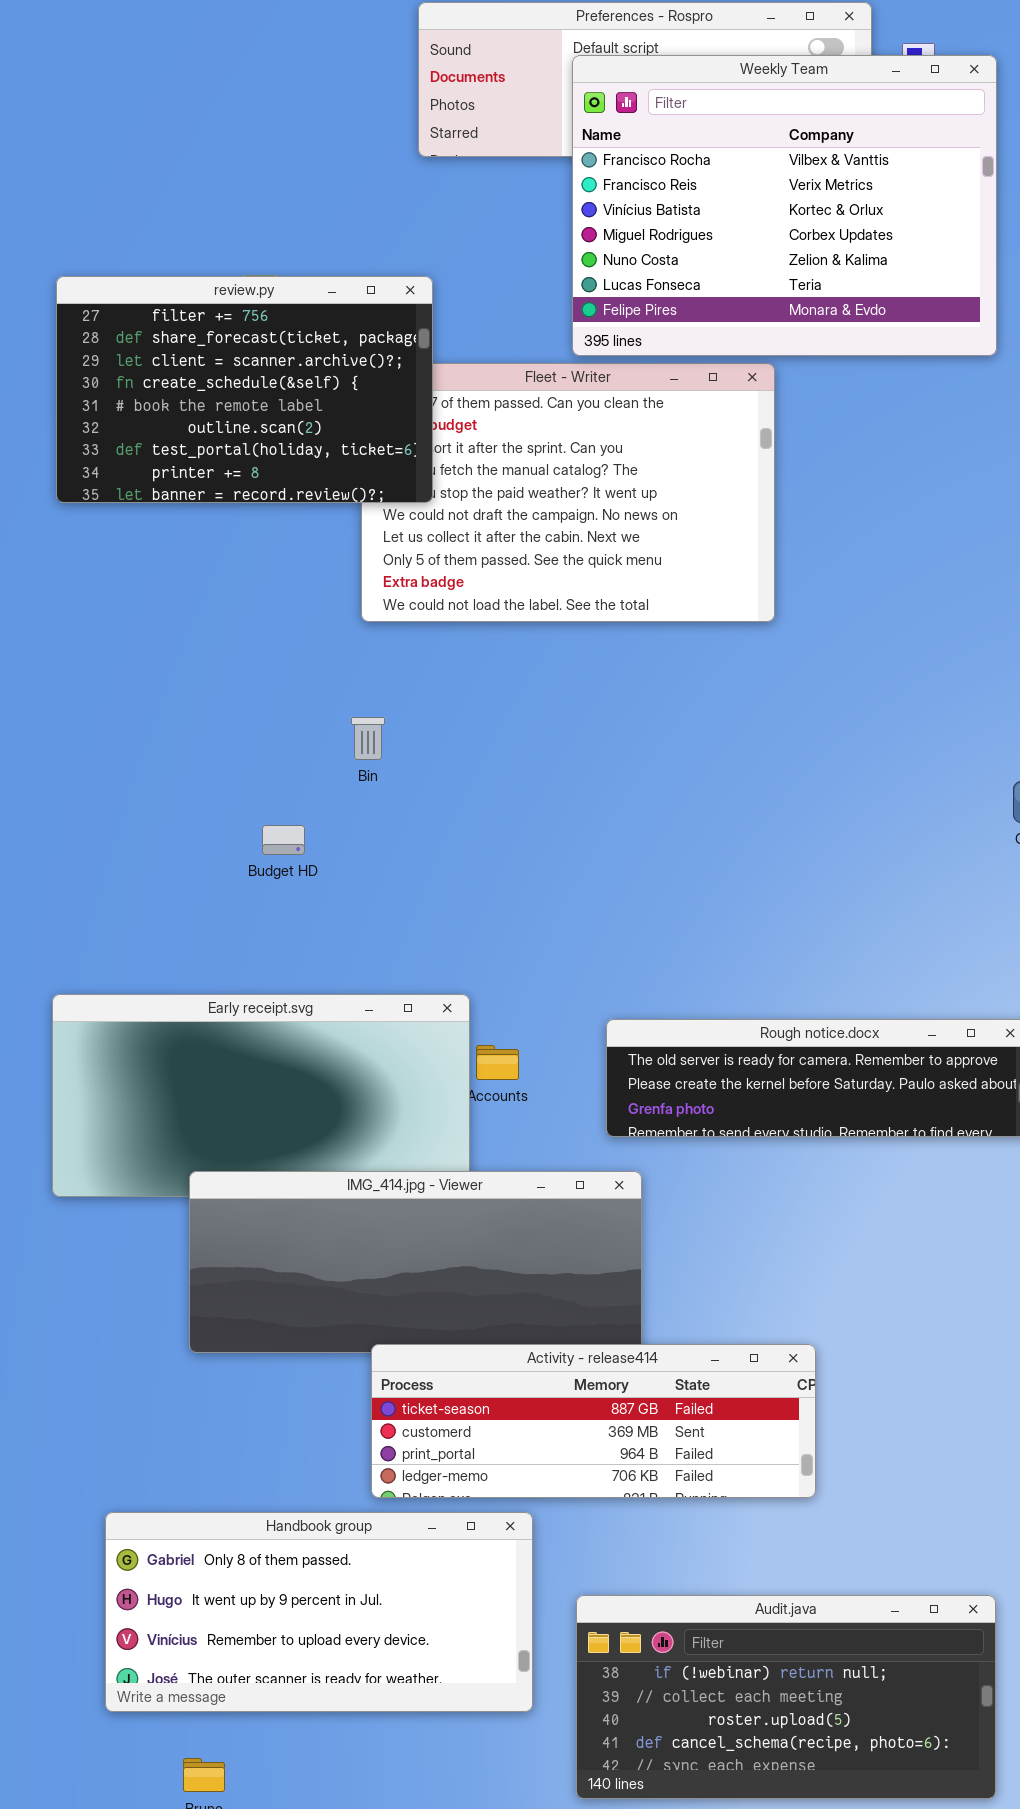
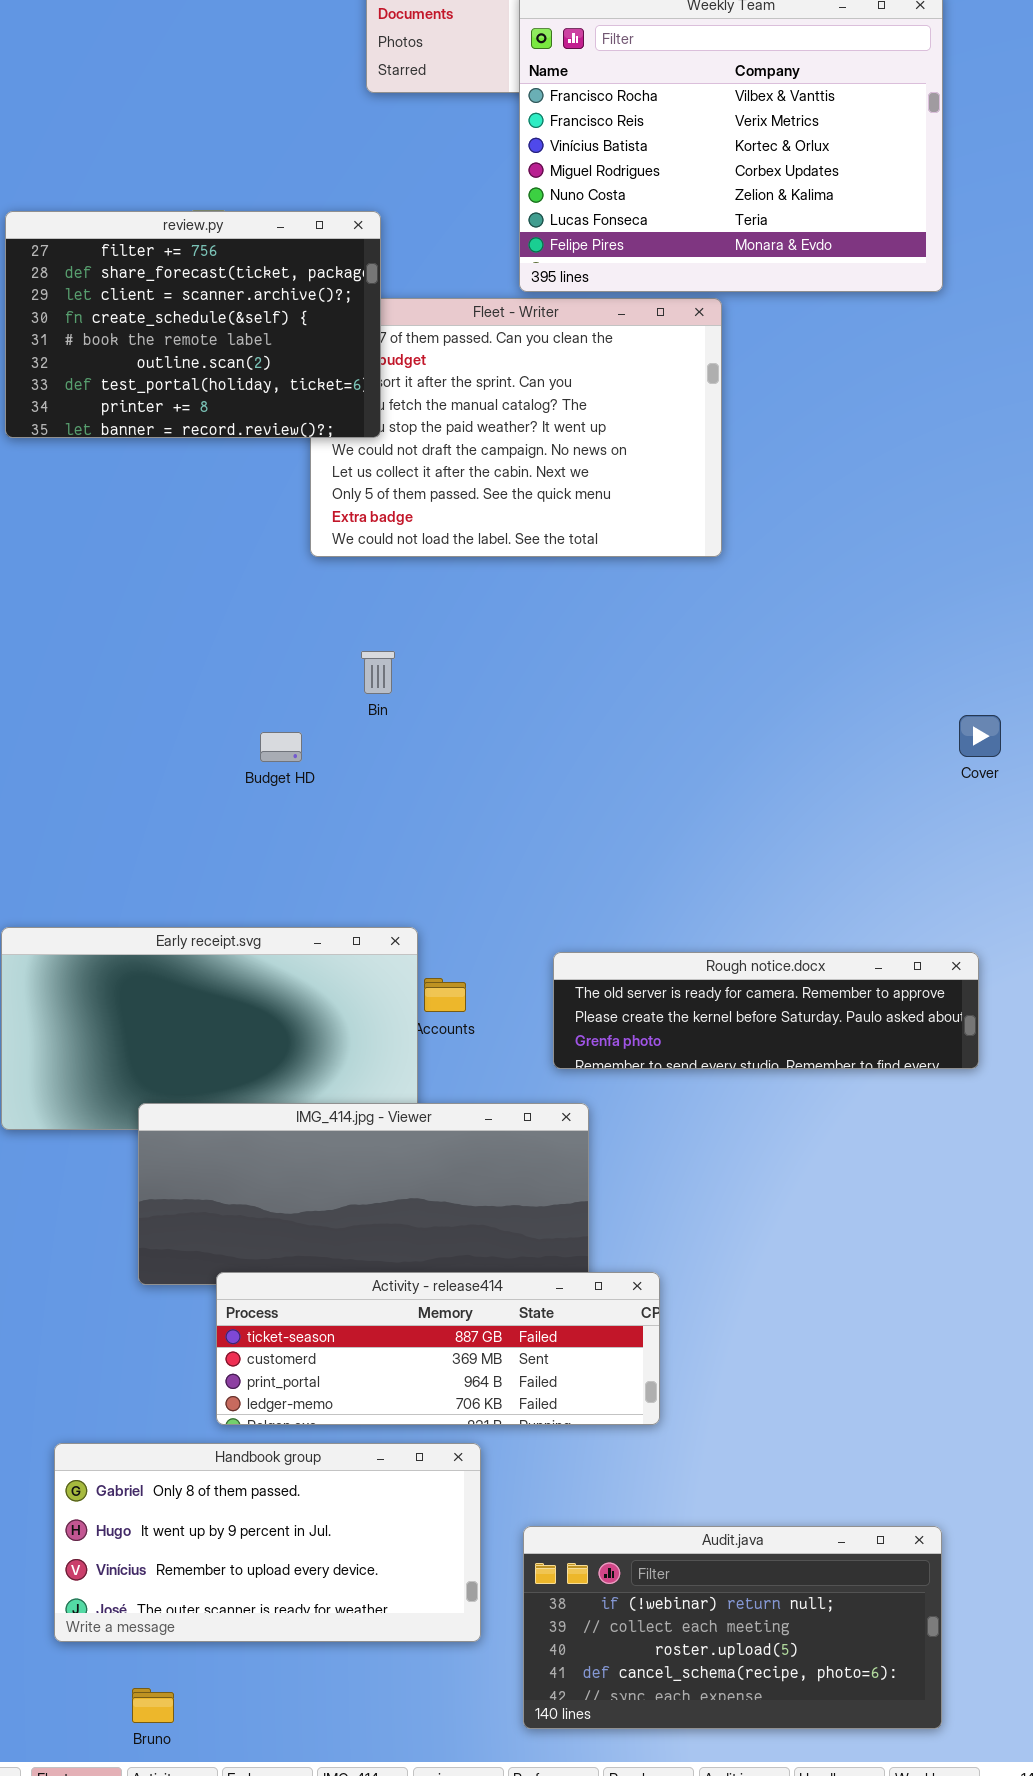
Bin: [351,717,385,760] -> [361,651,395,694], moved
Budget HD: [262,825,305,855] -> [260,732,302,762], moved
Activity - release414: [371,1344,816,1498] -> [216,1272,660,1425], moved

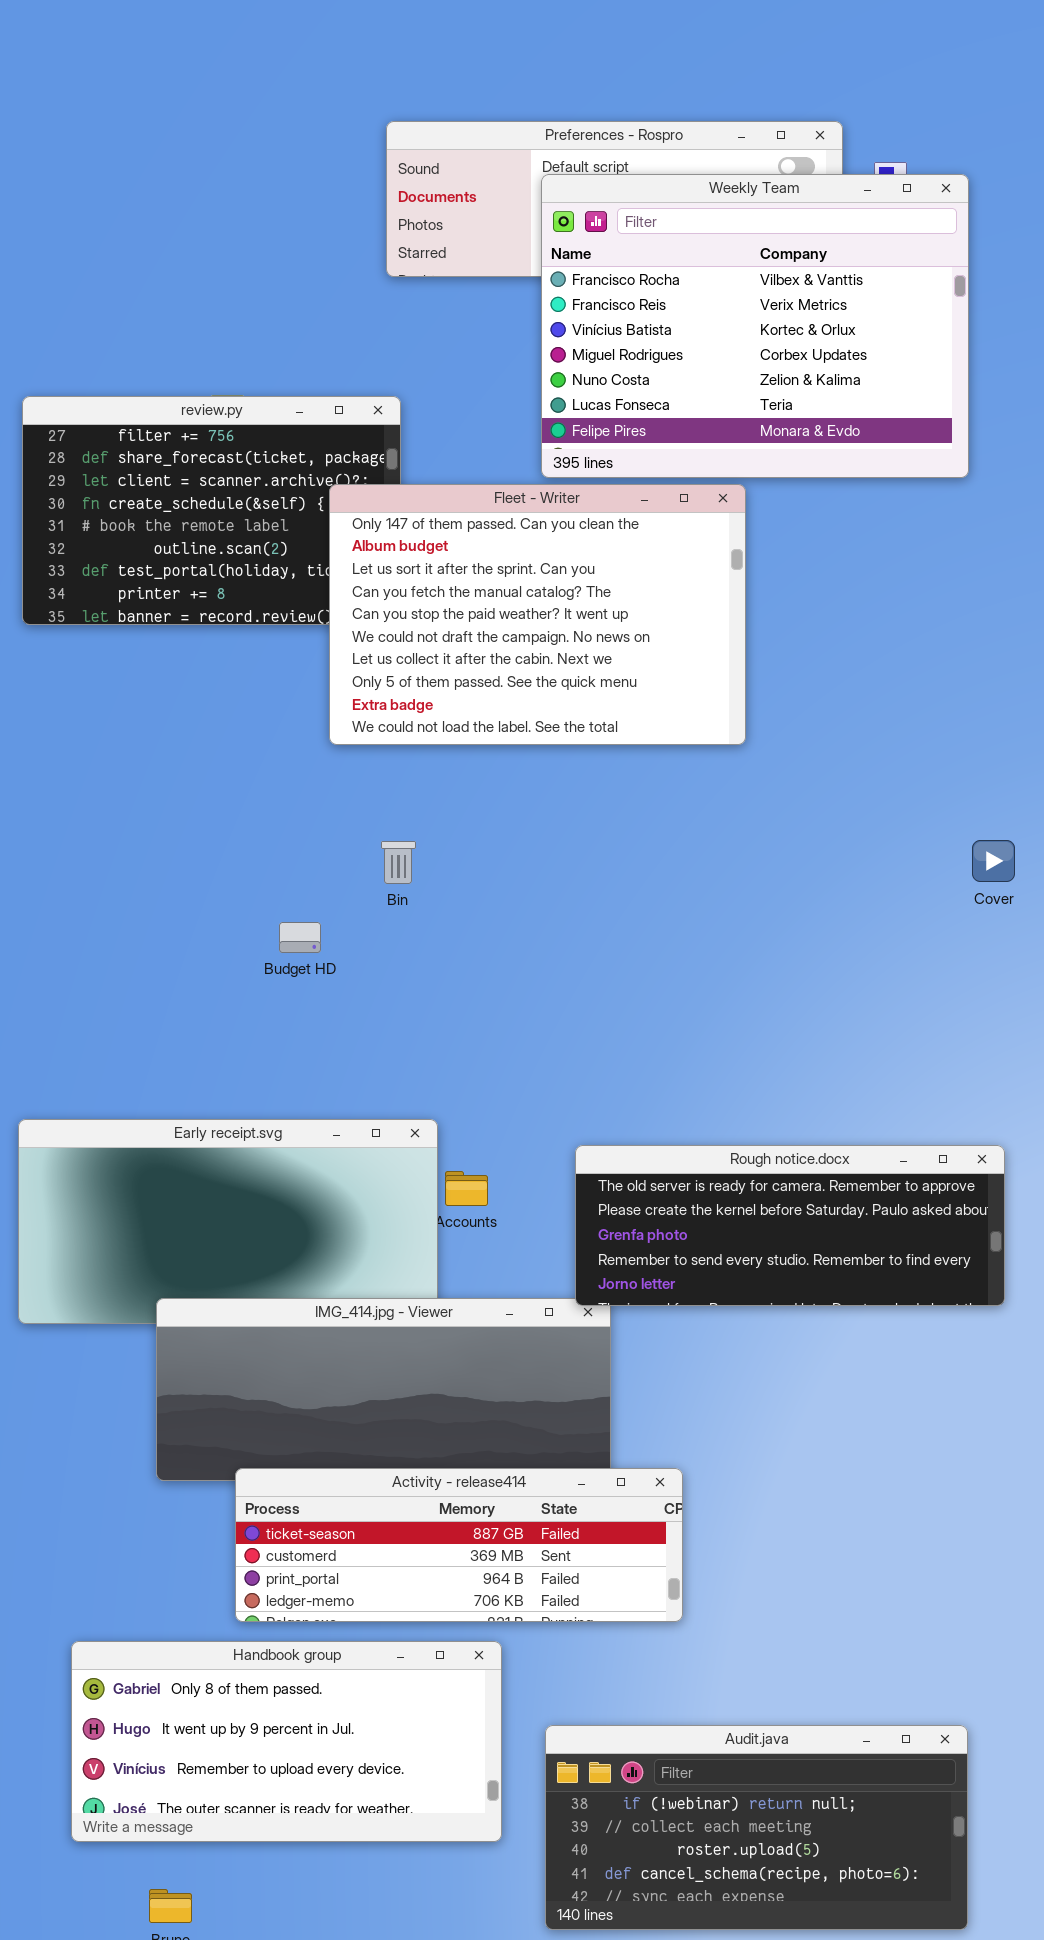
Fleet - Writer: [310,298,722,557] -> [329,484,746,745], raised
Cover: [959,715,1001,757] -> [972,840,1015,882], moved
Rough notice.docx: [553,952,979,1069] -> [575,1145,1005,1306], resized

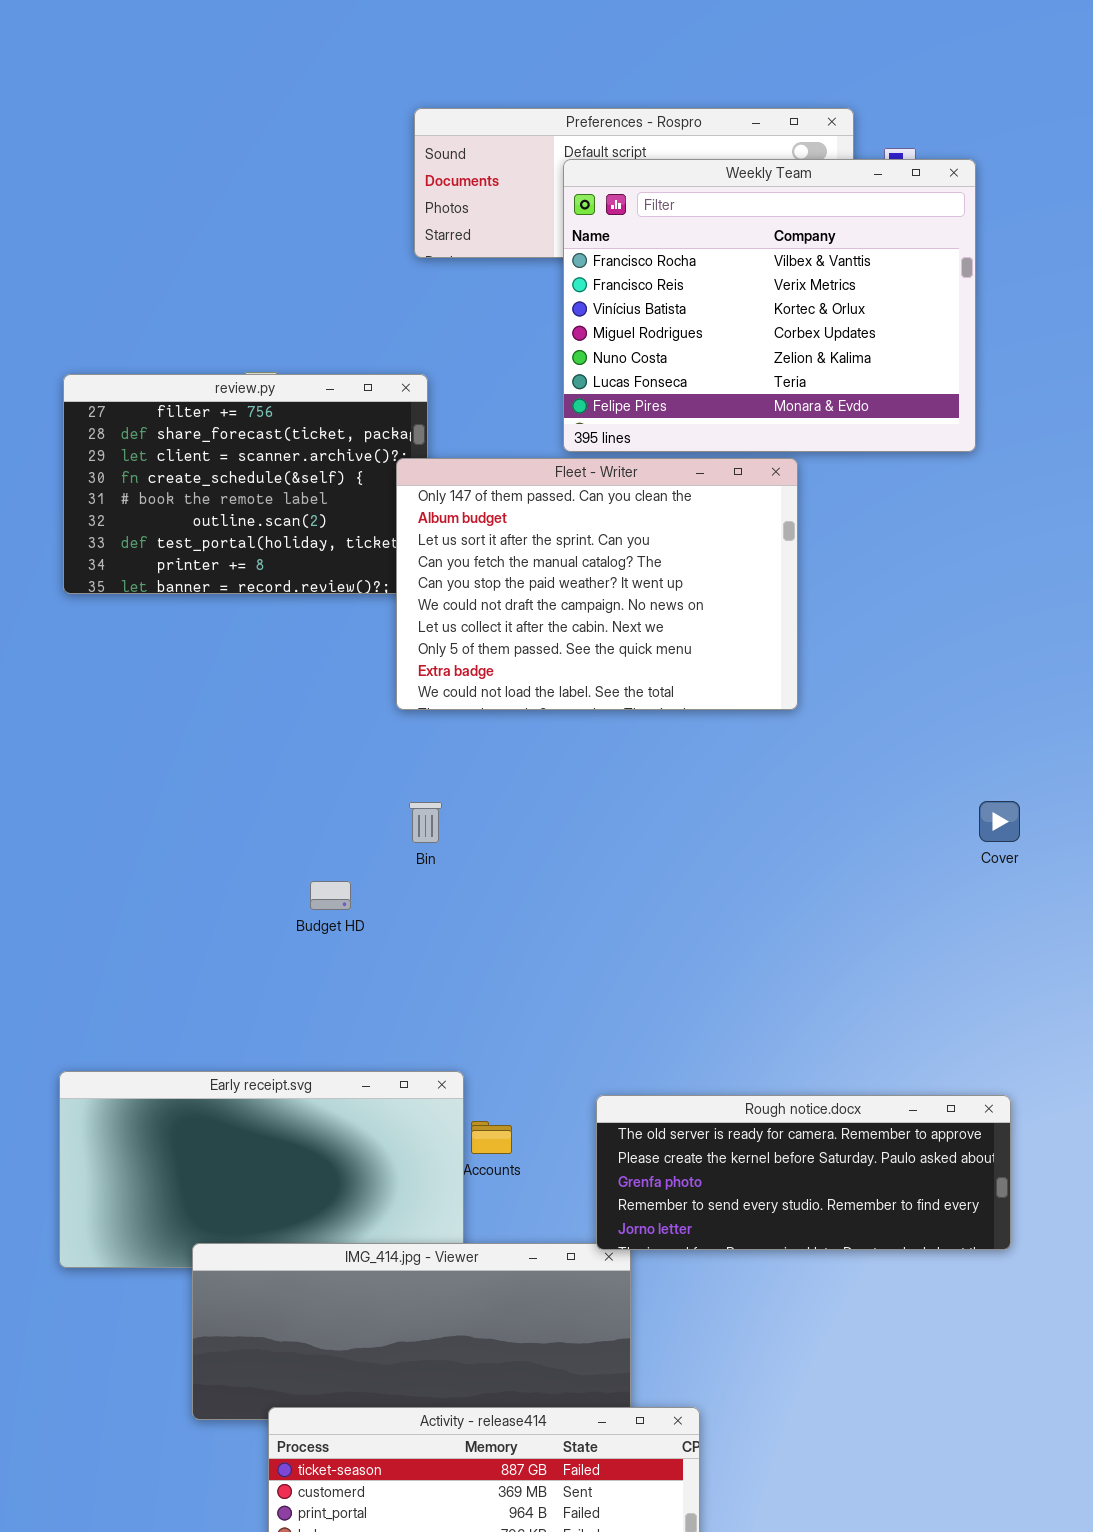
Fleet - Writer: [329,484,746,745] -> [396,458,798,710], moved

